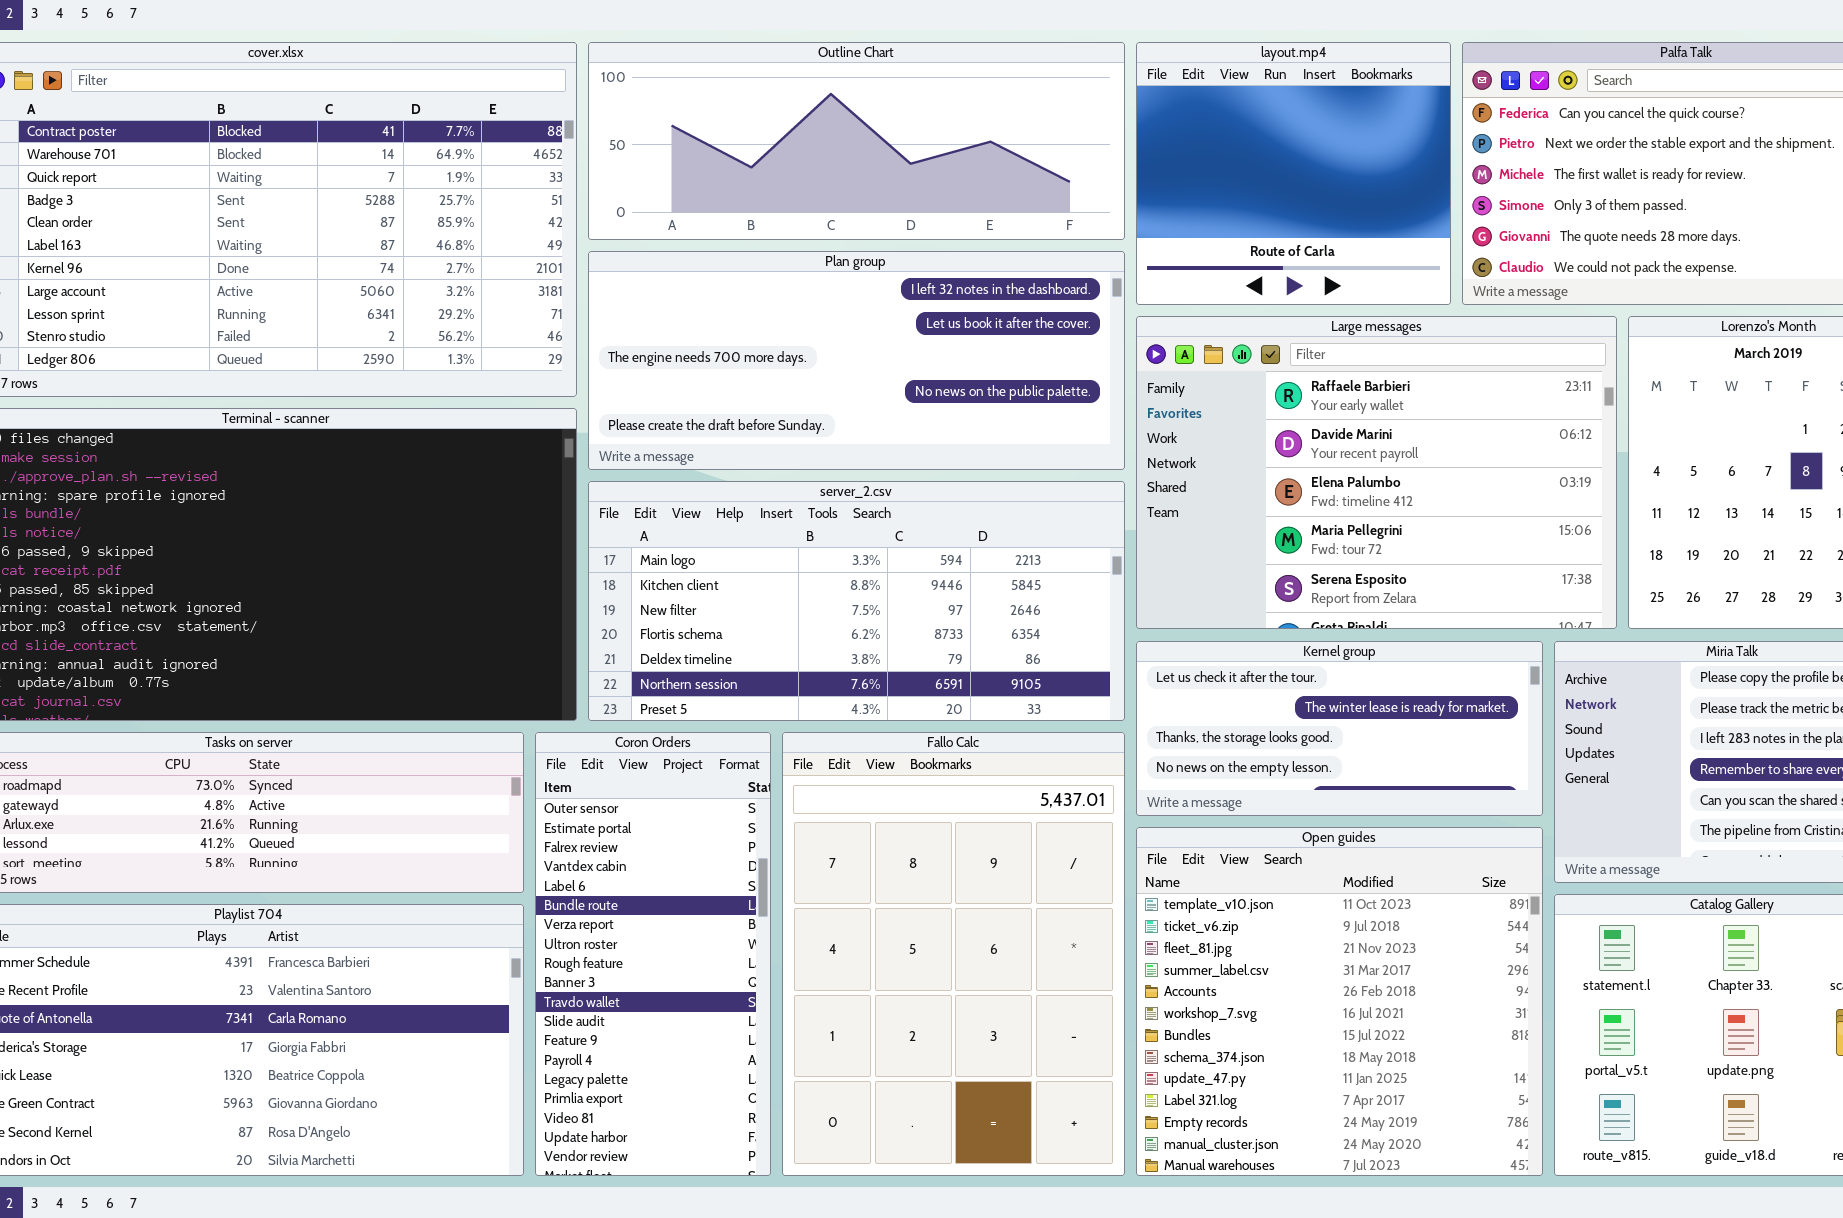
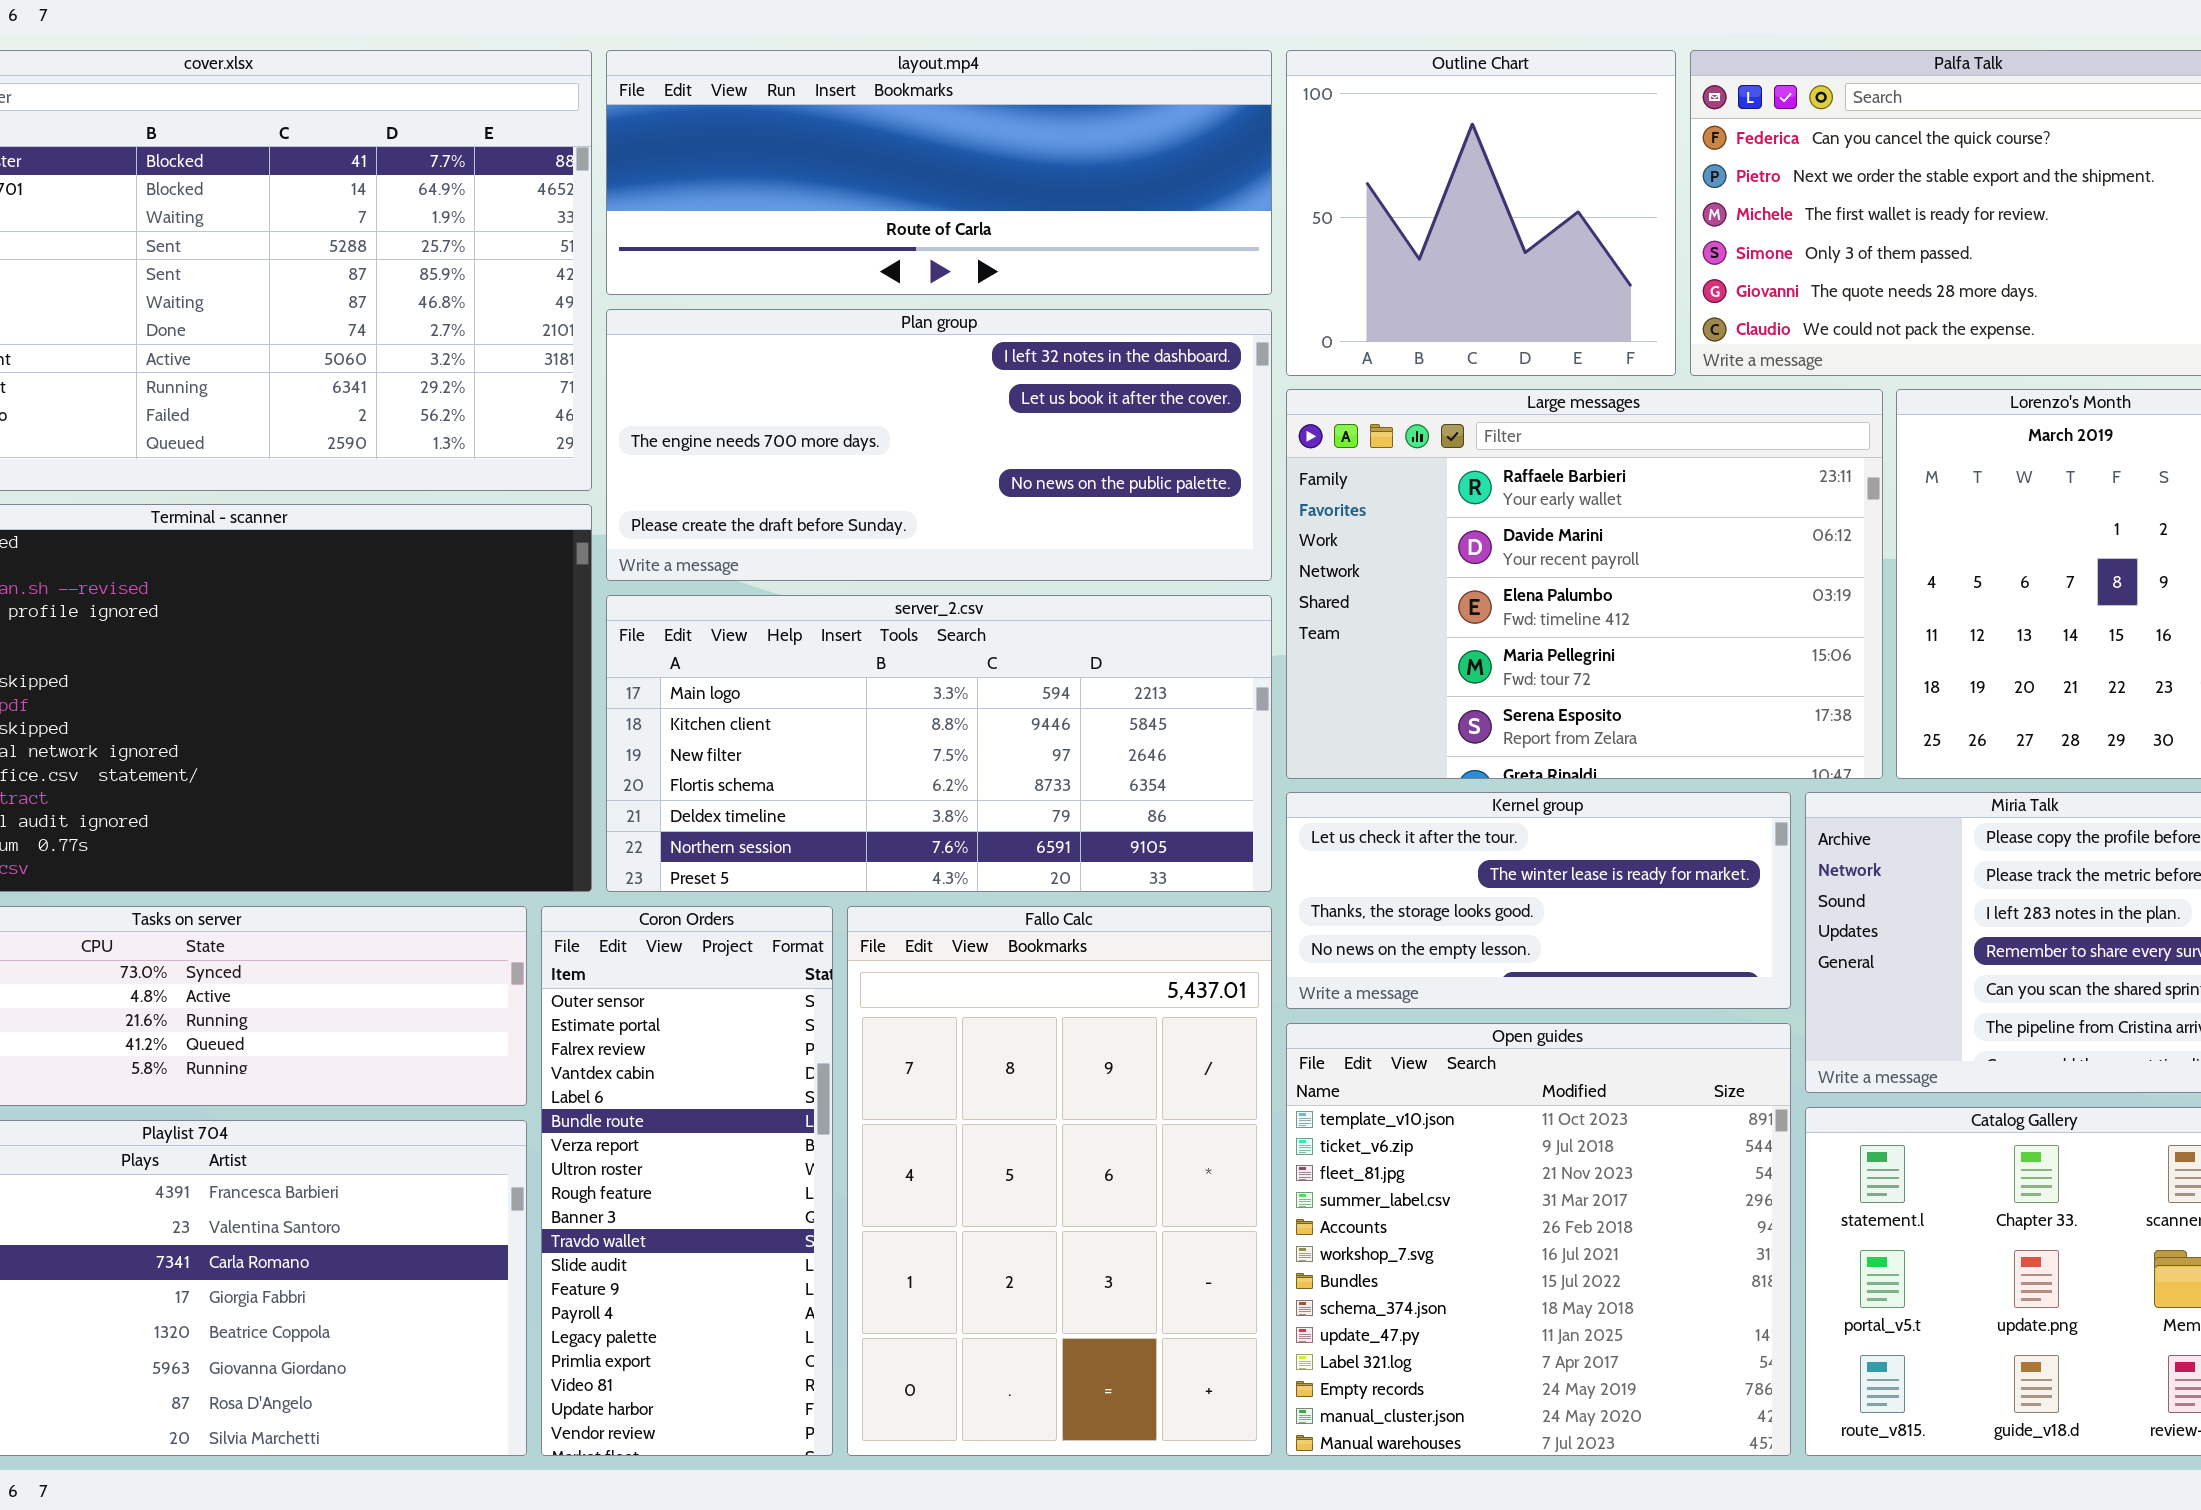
Outline Chart: [588,42,1125,240] -> [1286,50,1676,376], moved, resized
layout.mp4: [1136,42,1451,305] -> [606,50,1272,295], moved, resized

